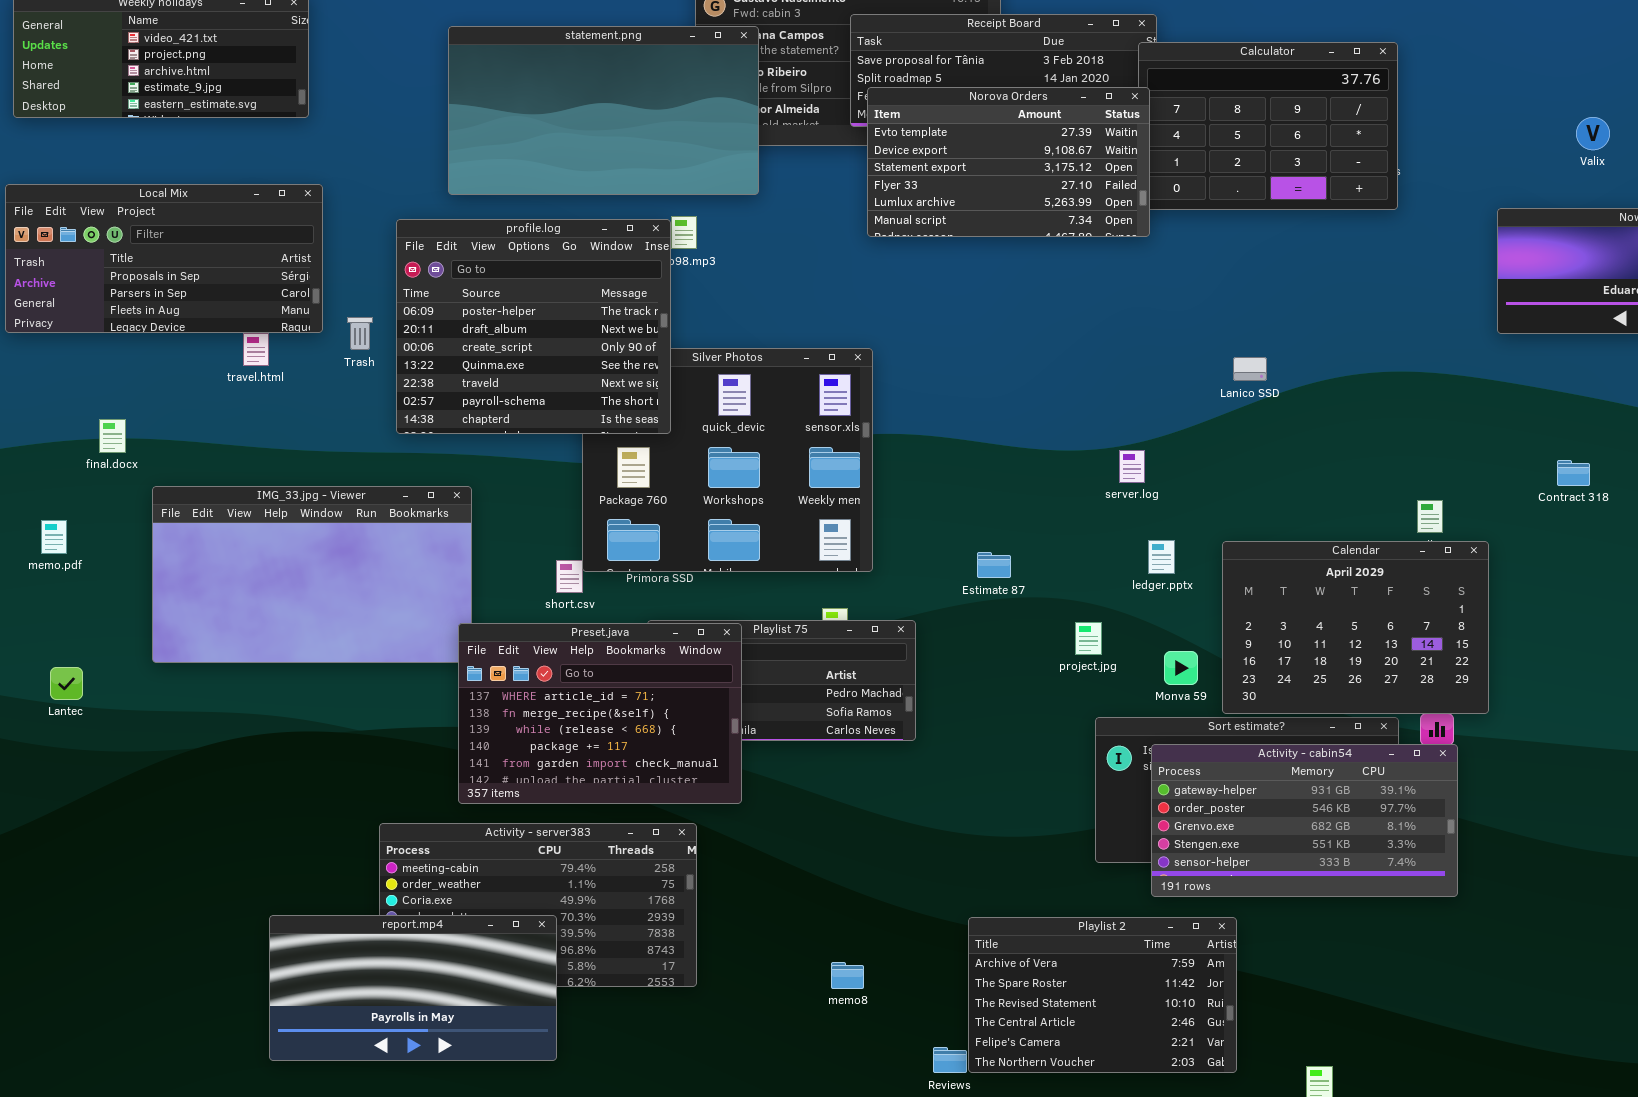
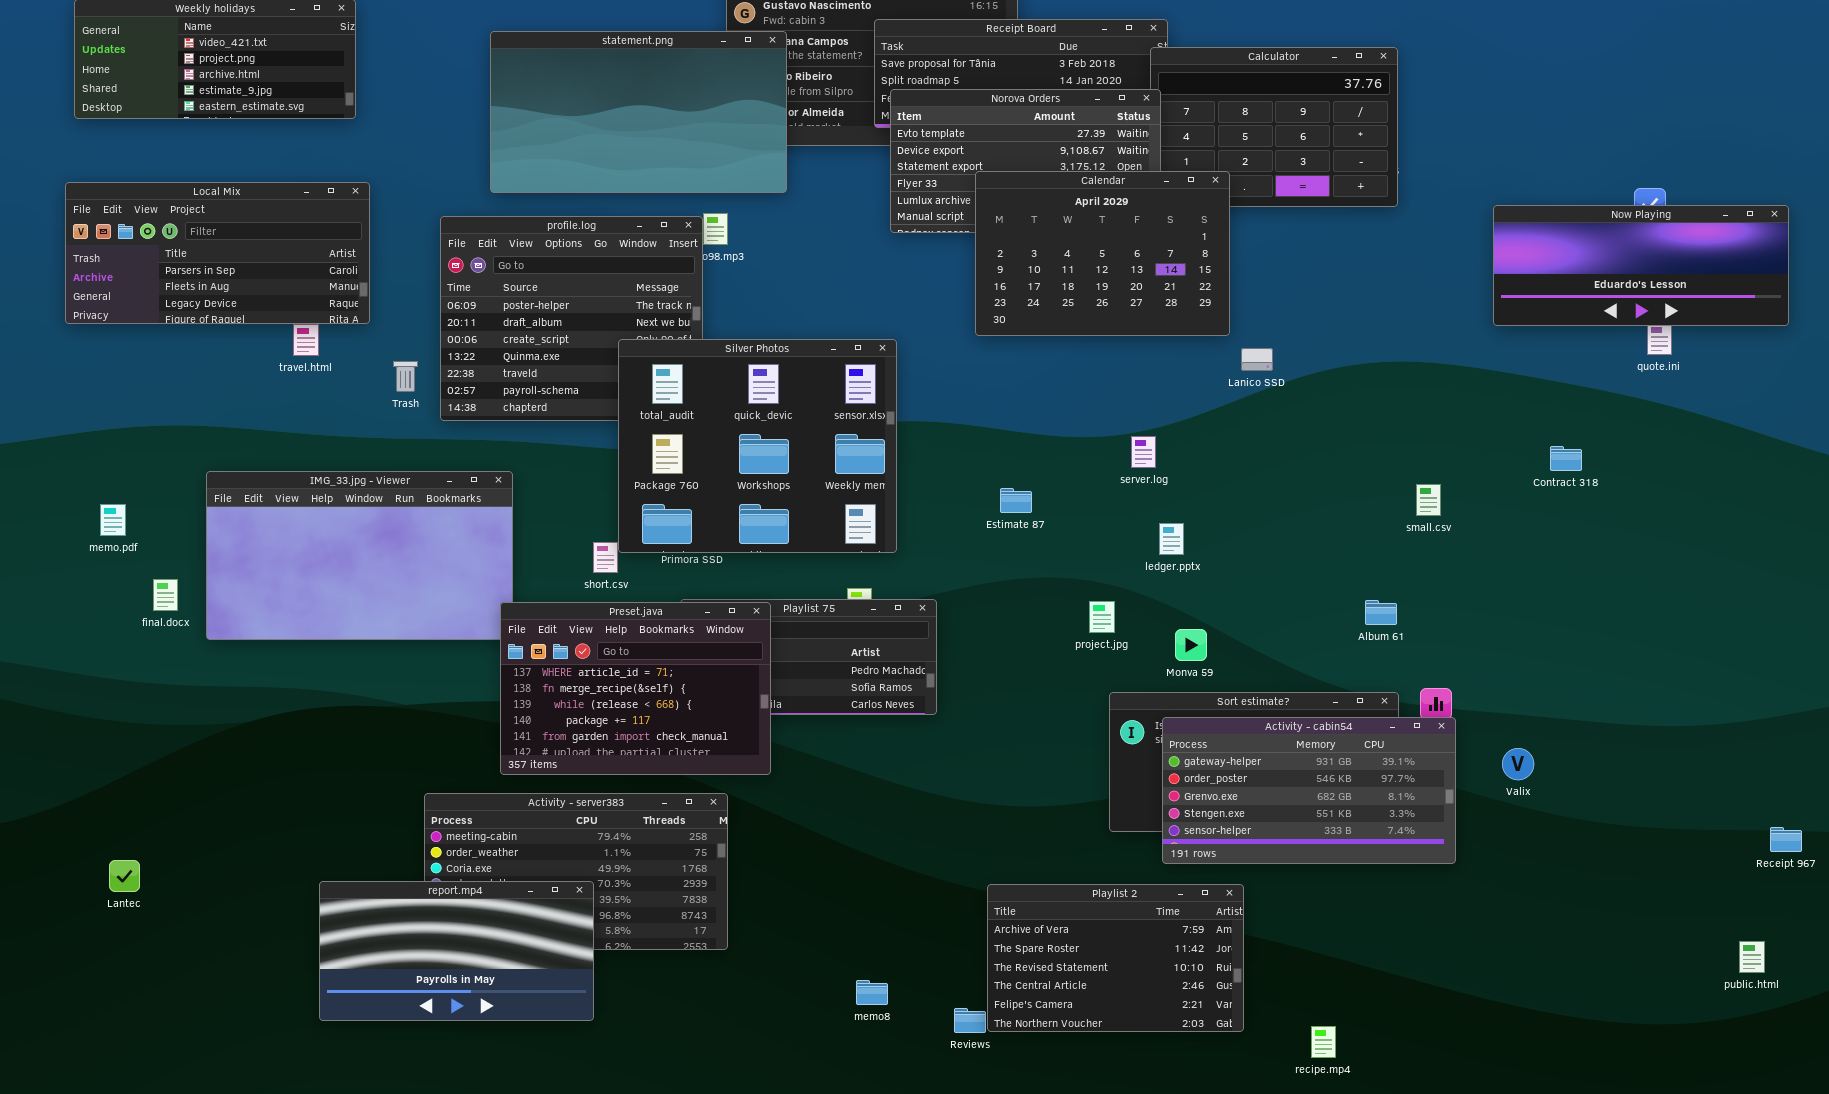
Valix: [1576,117,1610,150] -> [1502,748,1534,780], moved
Local Mix: [5,184,323,333] -> [65,182,370,324], scrolled down 1 row
Trash: [347,317,373,350] -> [393,361,418,392], moved
Silver Photos: [582,348,873,572] -> [618,339,897,553], raised
final.docx: [99,419,126,453] -> [153,579,178,611], moved
Calendar: [1222,541,1489,714] -> [975,171,1230,336], moved
Estimate 87: [977,552,1011,578] -> [1000,488,1032,513], moved
Lantec: [50,667,83,700] -> [109,860,140,892], moved
memo8: [831,962,864,989] -> [856,980,888,1005], moved

